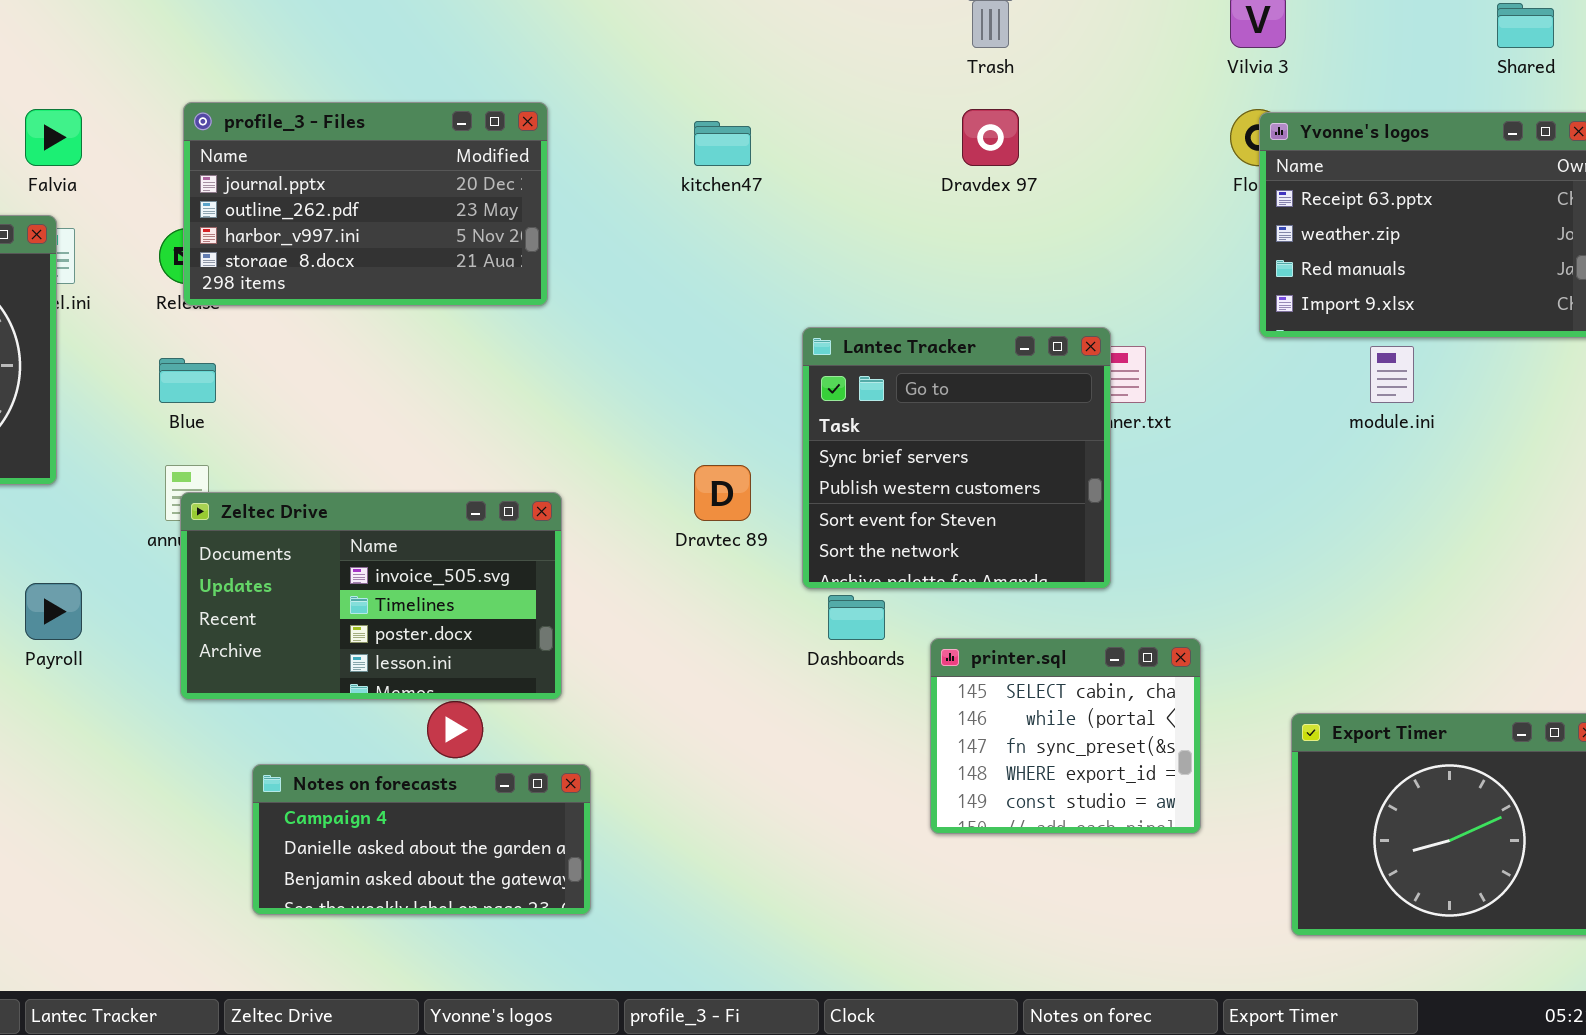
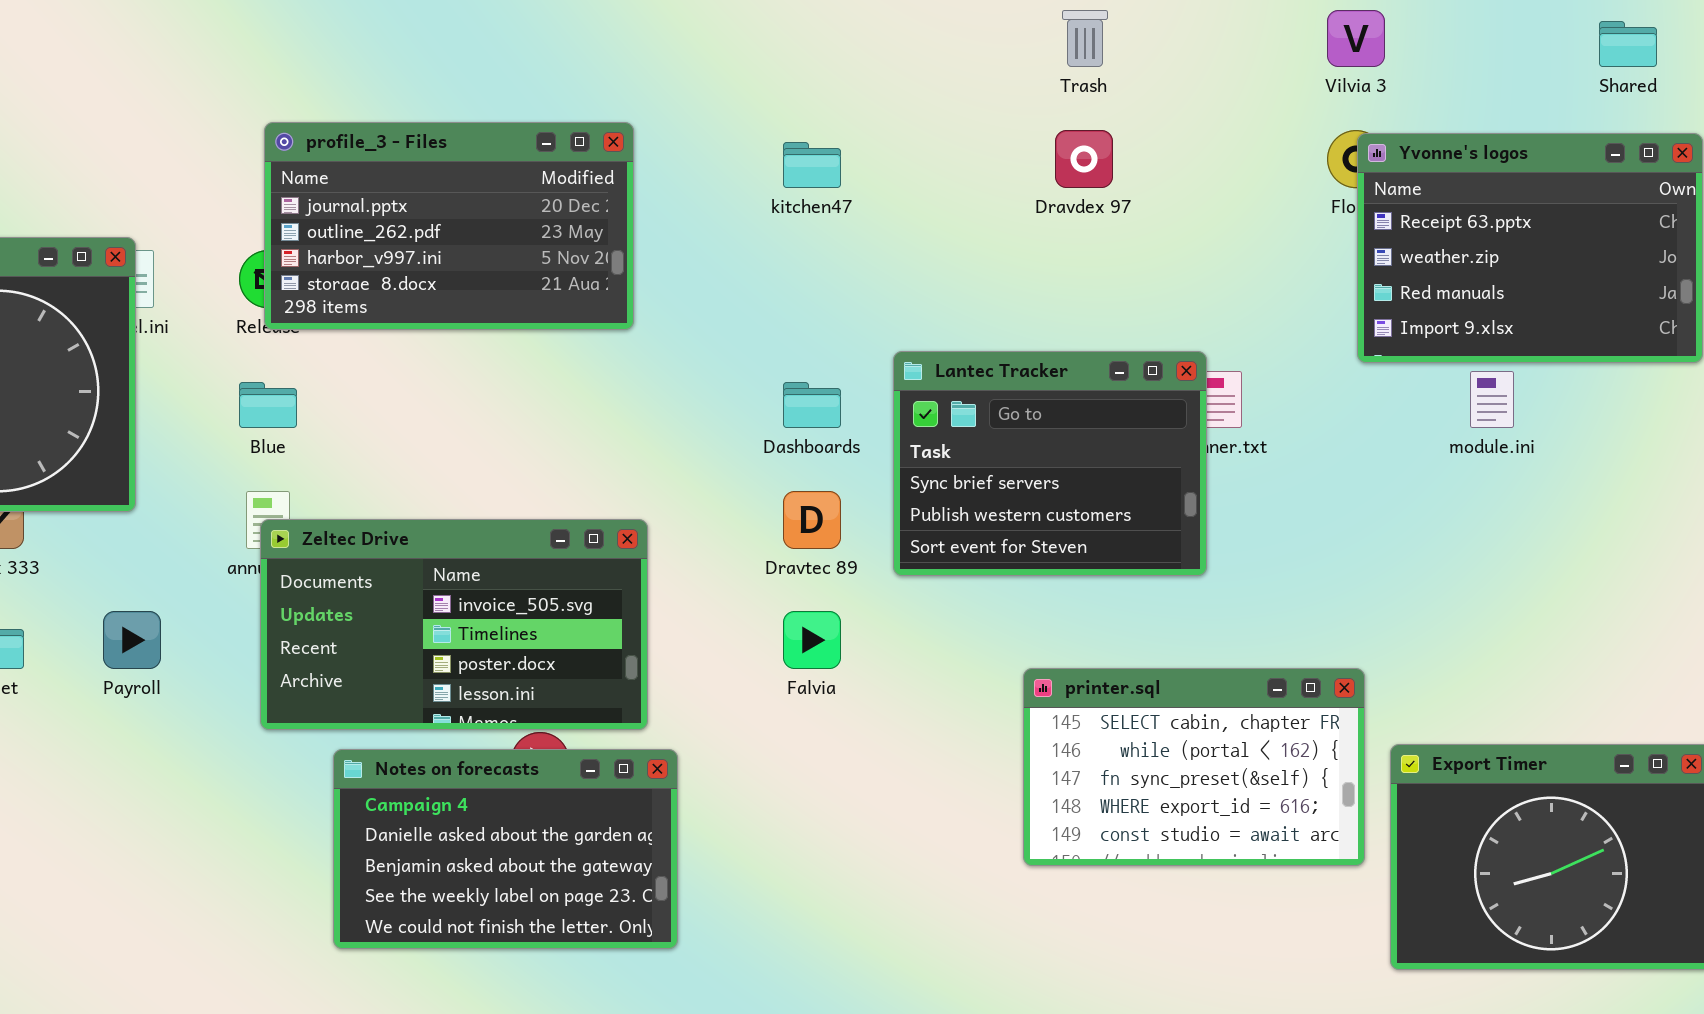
Falvia: [25,109,82,166] -> [783,611,841,669], moved
Lantec Tracker: [802,327,1111,589] -> [893,351,1207,576], resized
Dashboards: [828,595,885,640] -> [783,382,841,428], moved
printer.sql: [930,638,1201,834] -> [1023,668,1365,866], resized
Notes on forecasts: [252,764,591,915] -> [333,749,678,949], resized

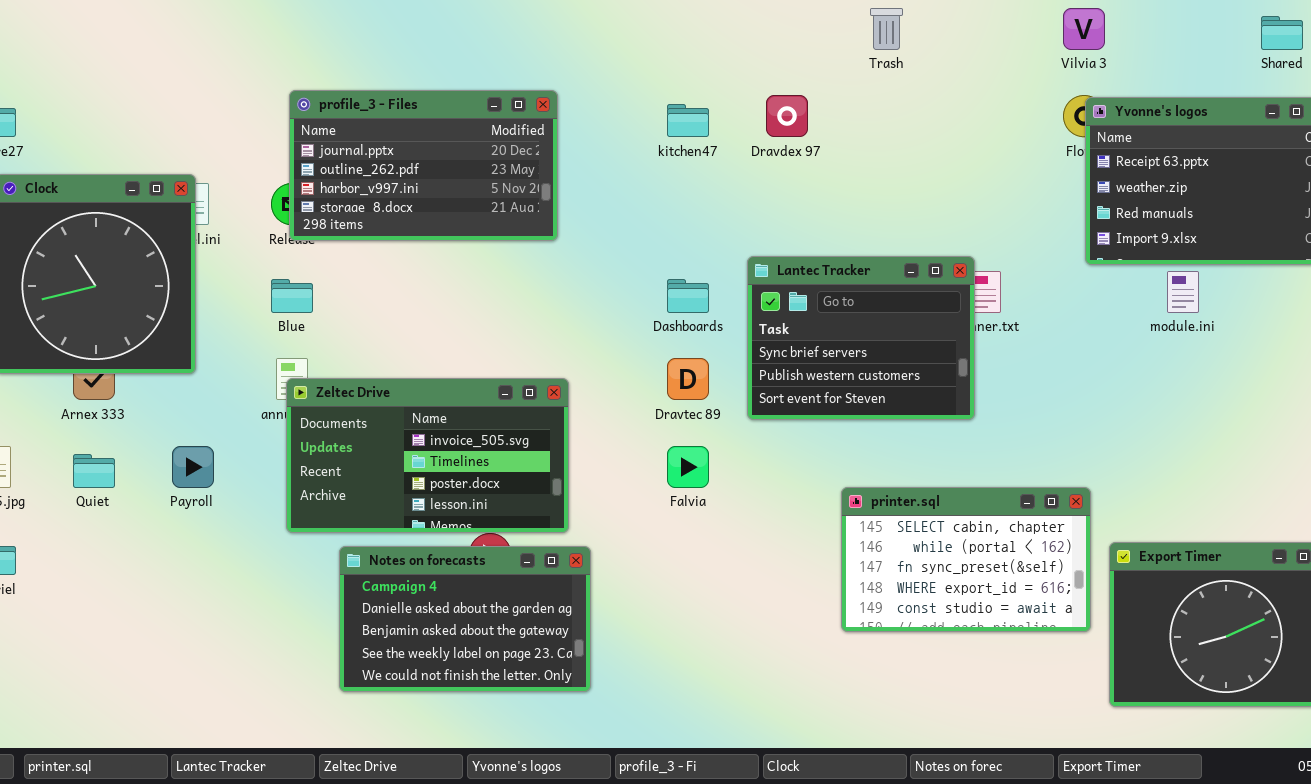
Dravdex 97: [1055,130,1113,188] -> [766,95,808,137], moved

